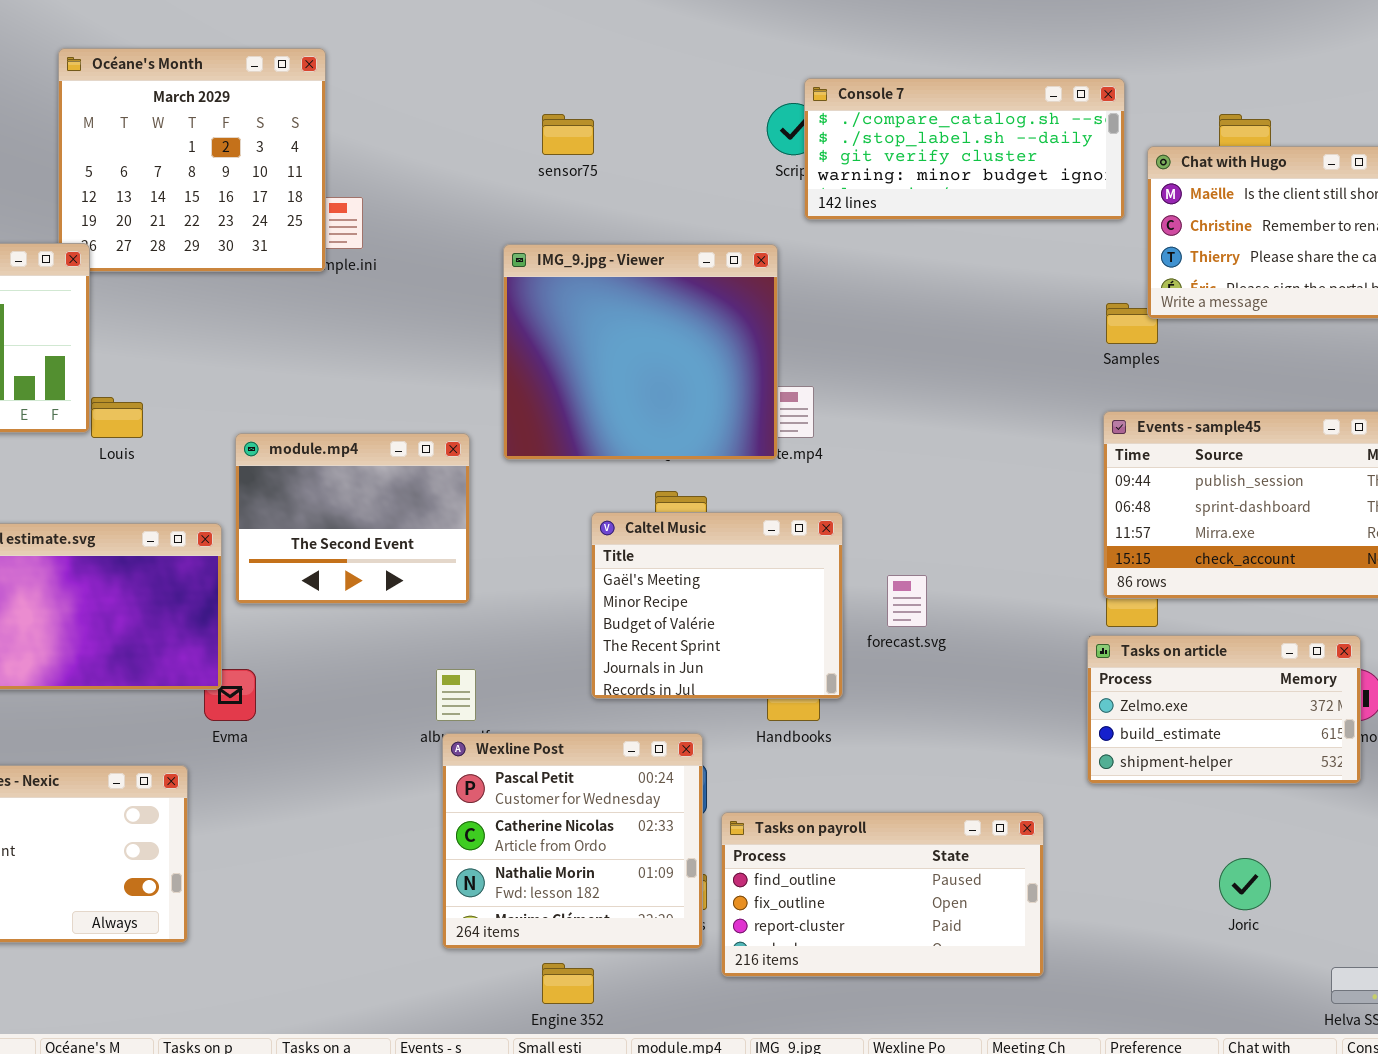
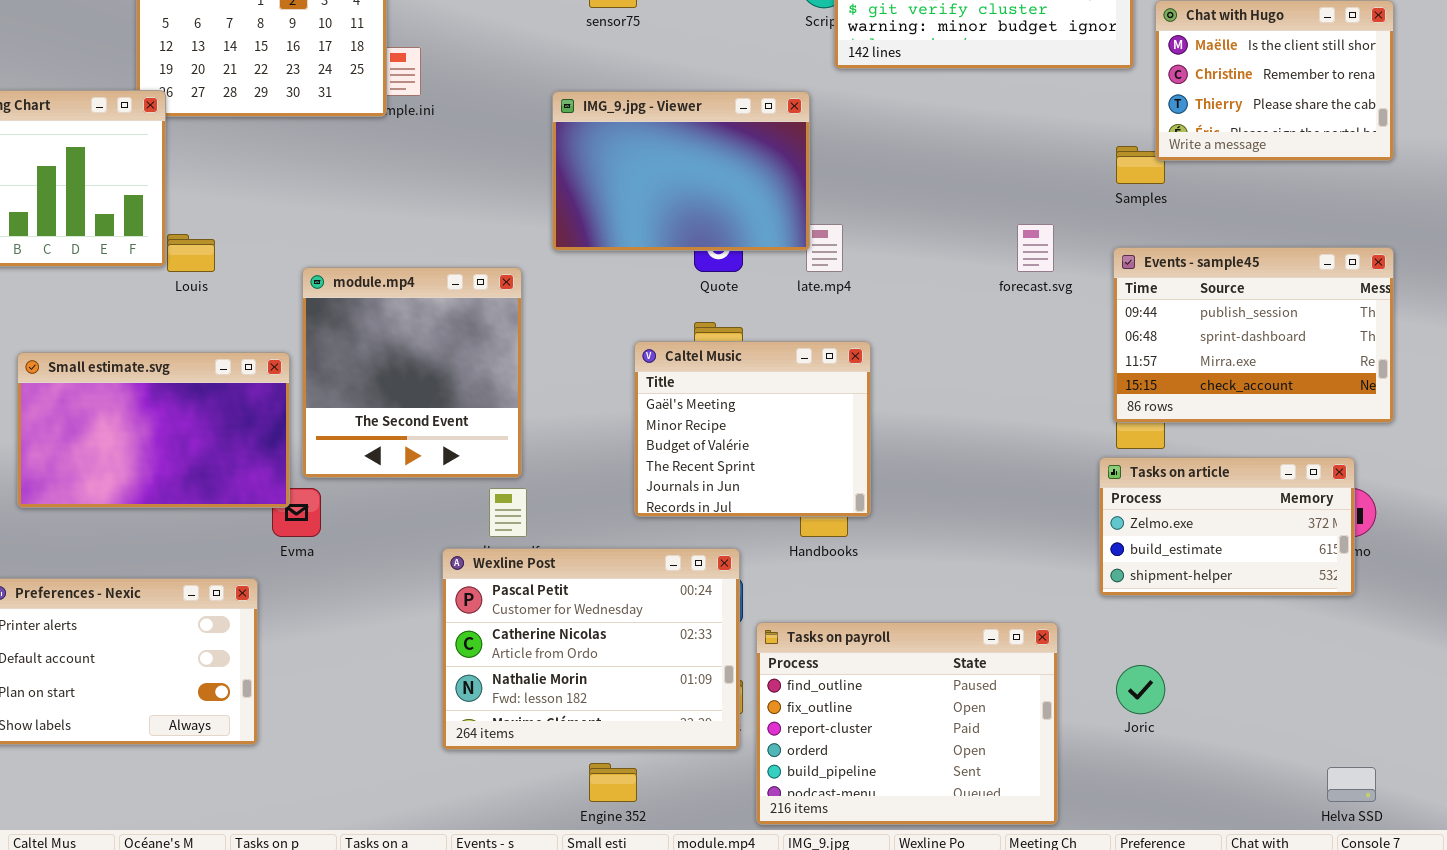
IMG_9.jpg - Viewer: [503,244,778,460] -> [552,91,810,251], resized
module.mp4: [235,433,470,604] -> [302,267,522,478], resized
forecast.svg: [887,575,927,627] -> [1017,224,1054,272], moved
Wexline Post: [442,733,703,949] -> [442,548,740,750], resized
Tasks on payroll: [721,812,1044,977] -> [756,622,1058,825], resized
Joric: [1219,858,1271,910] -> [1116,665,1165,714], moved

